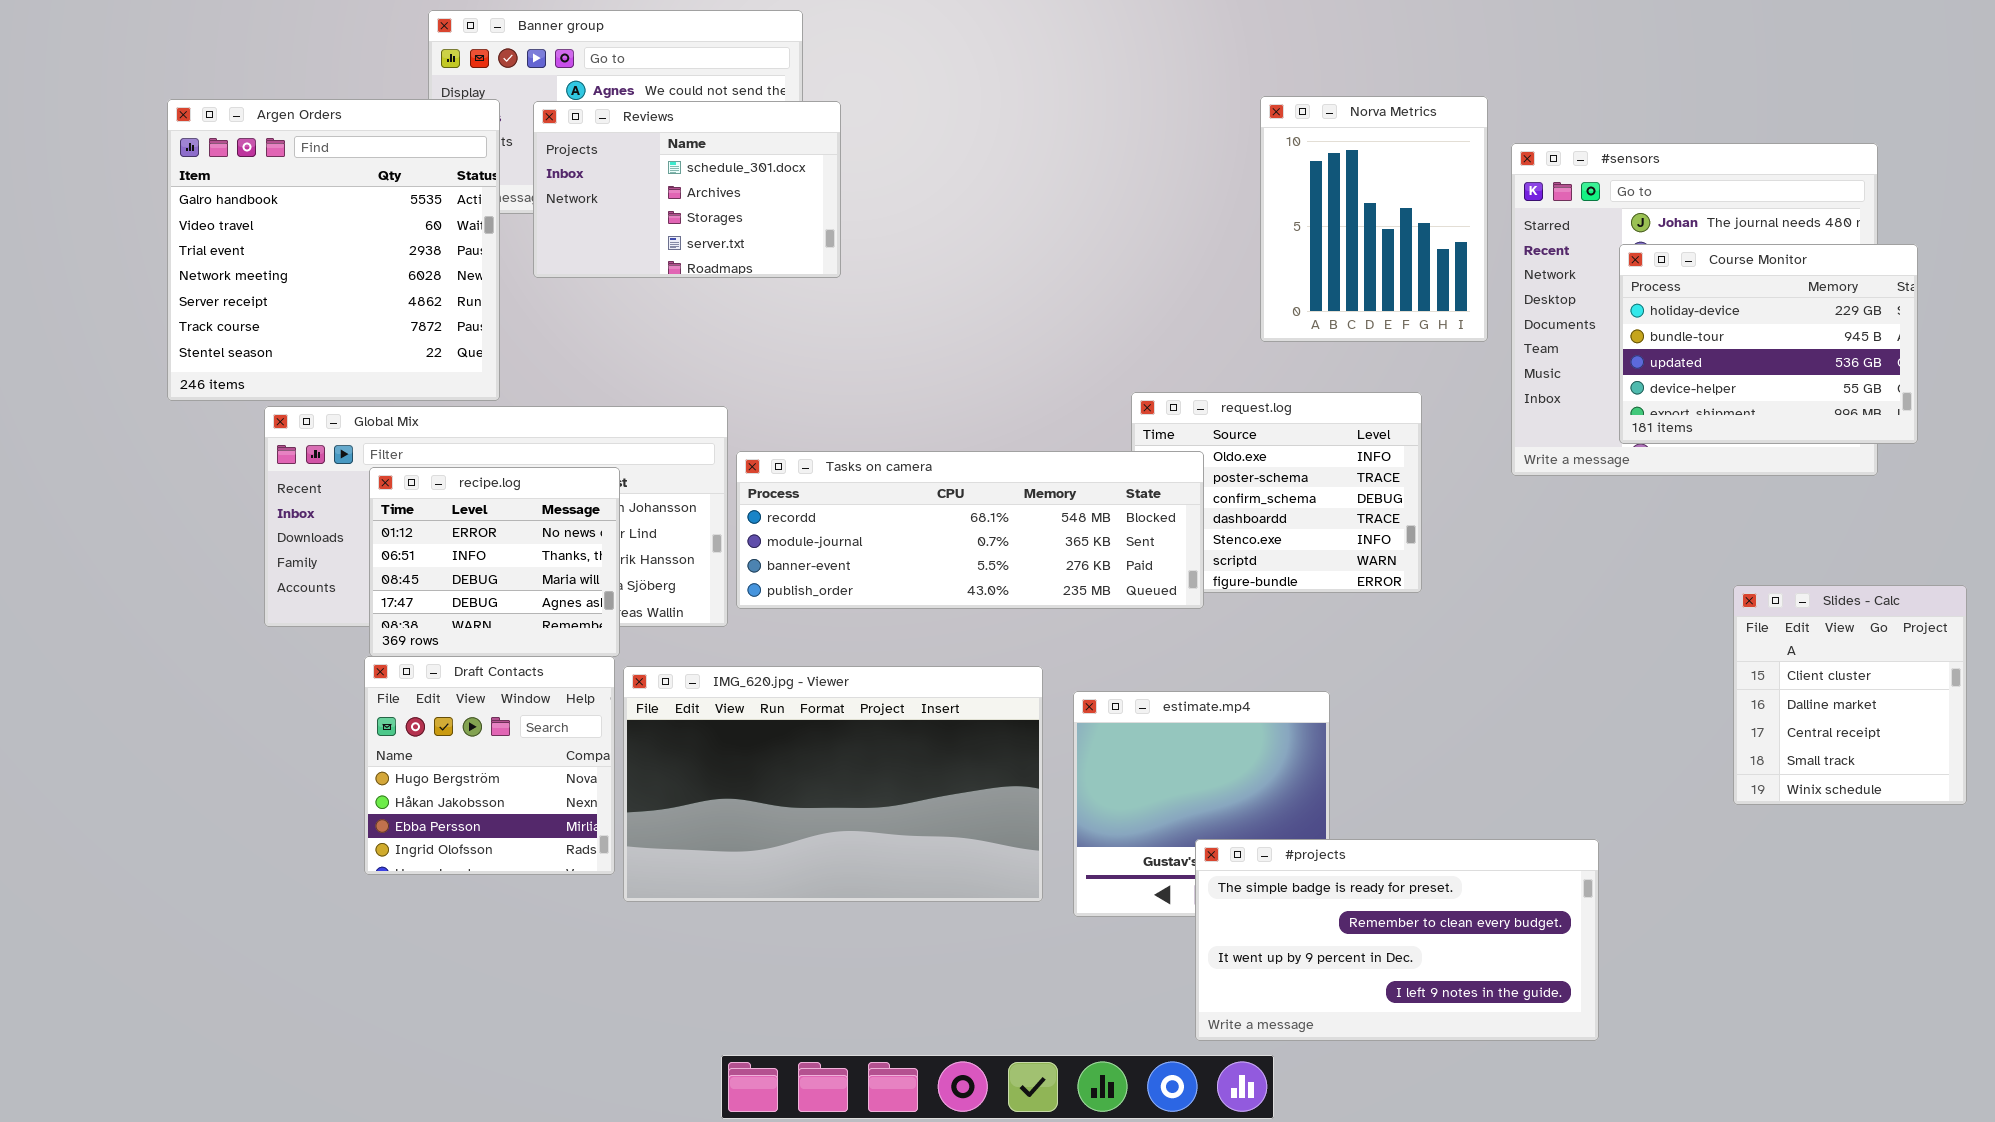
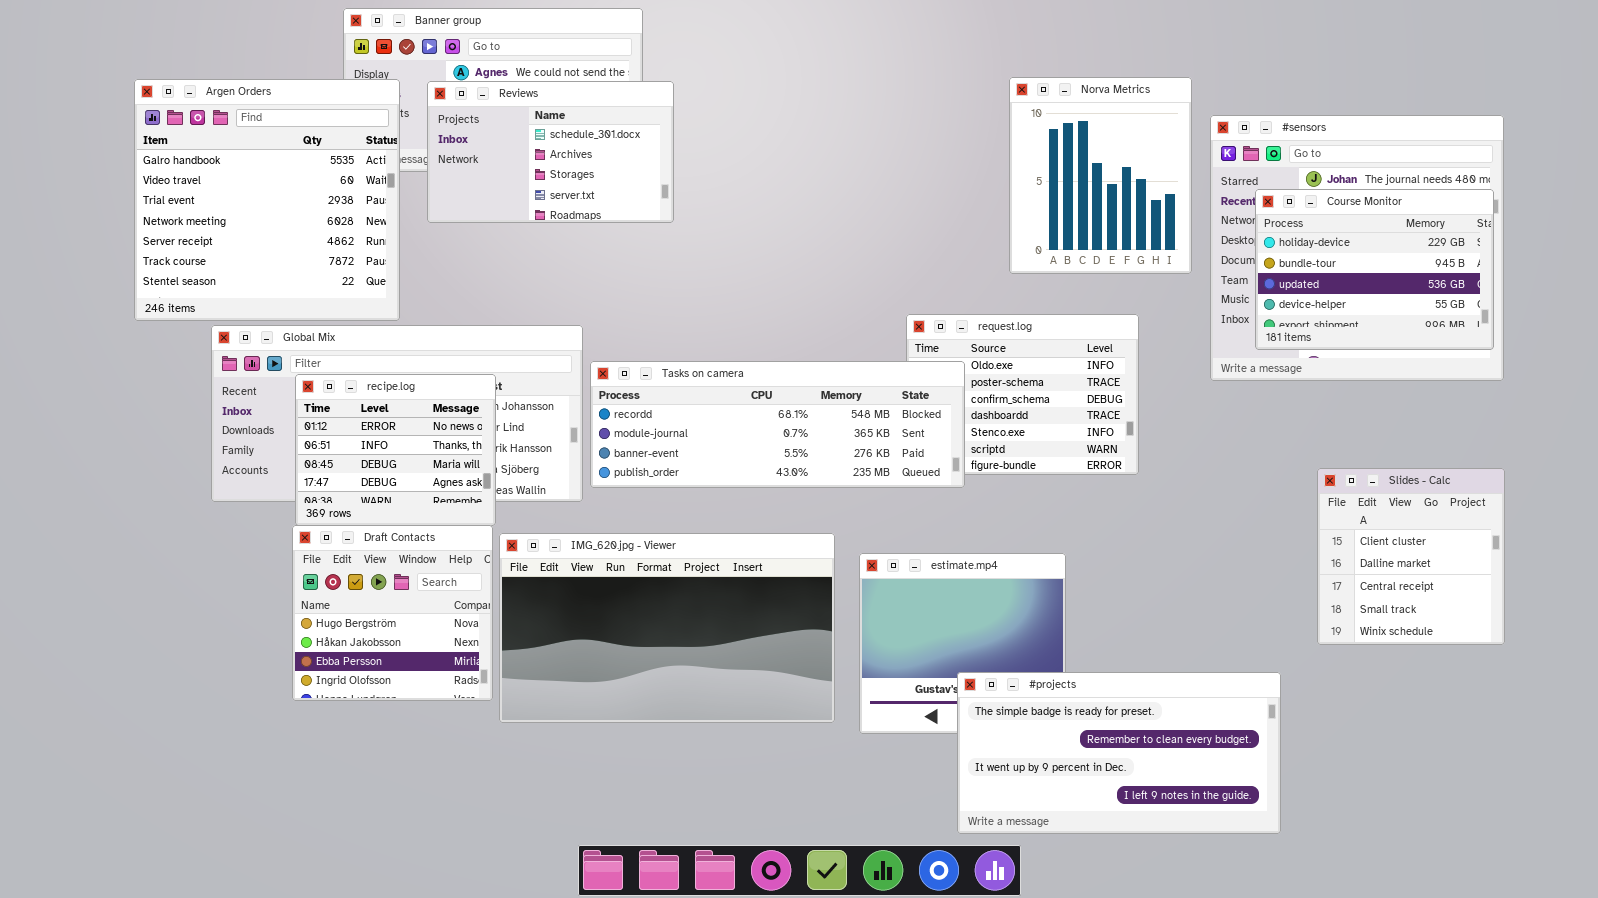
Course Monitor: [1619,244,1918,444] -> [1255,189,1494,350], moved
Slides - Calc: [1733,585,1967,805] -> [1317,468,1505,645], moved

